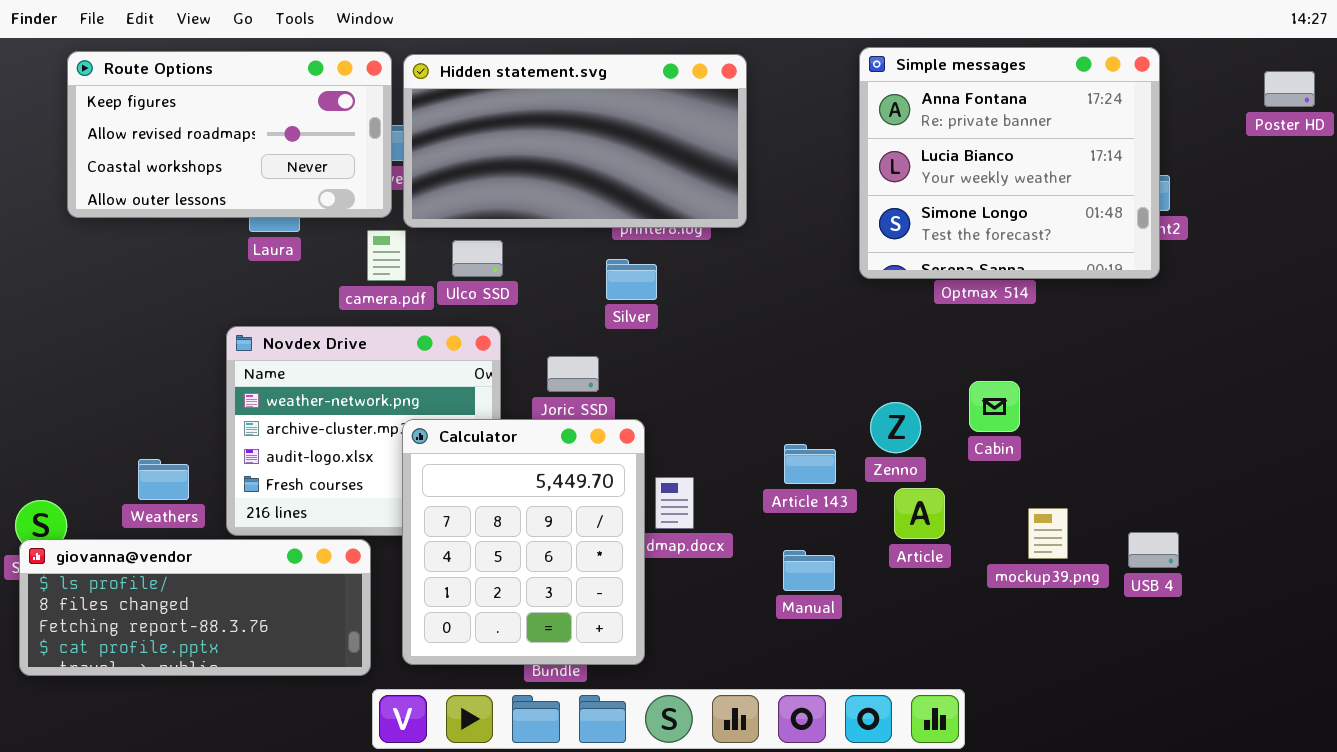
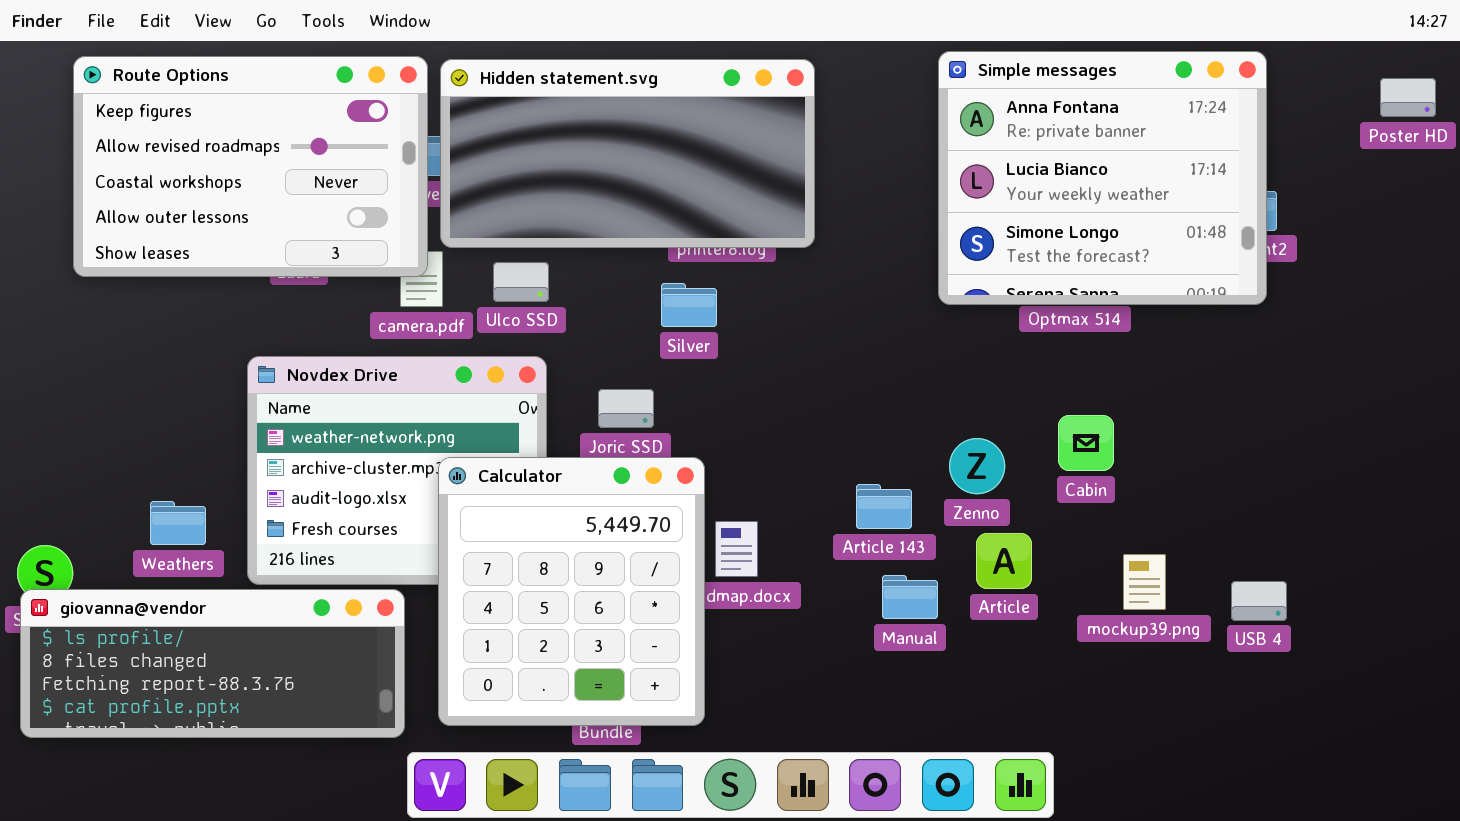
Route Options: [67,51,392,218] -> [73,56,428,277], resized
Manual: [783,550,835,591] -> [882,575,938,619], moved

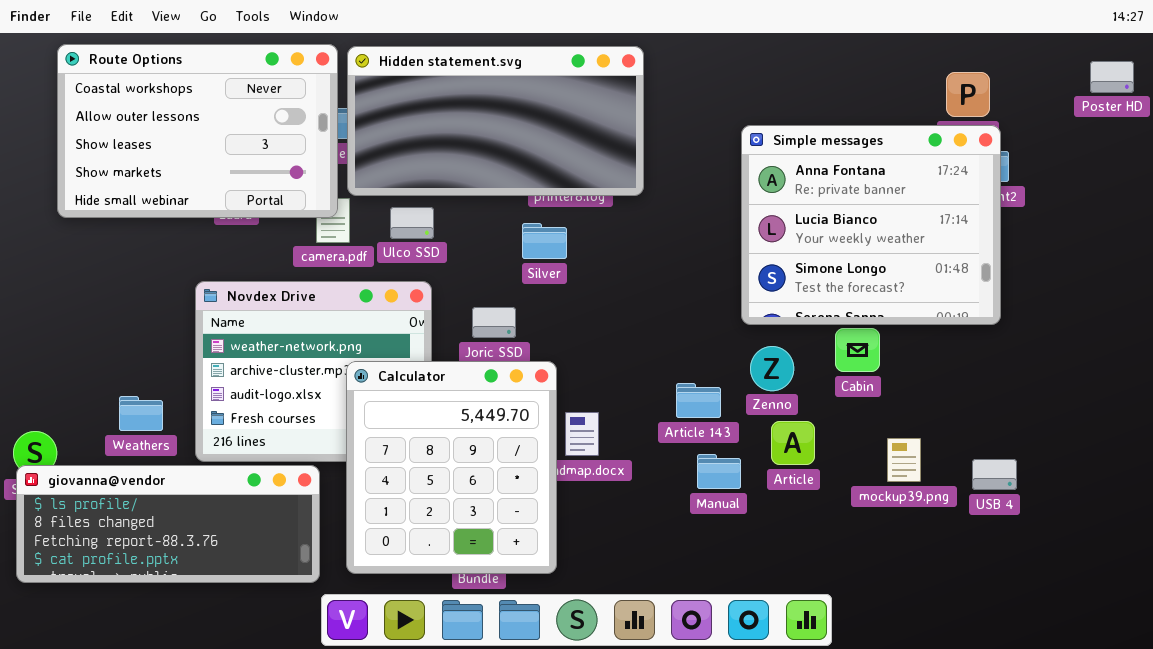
Simple messages: [938,51,1267,305] -> [741,125,1001,325], moved
Route Options: [73,56,428,277] -> [57,44,338,218], scrolled down 2 rows

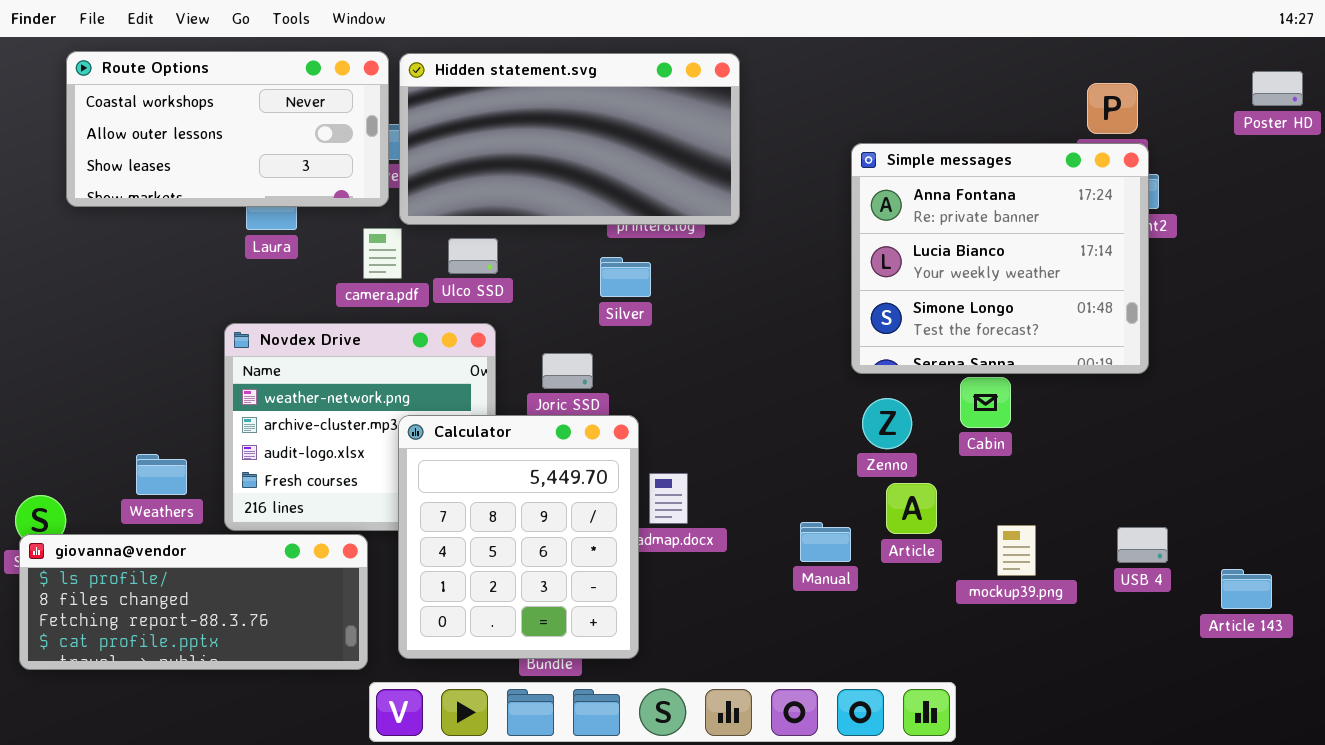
Route Options: [57,44,338,218] -> [66,51,389,207], resized
Article 143: [676,383,721,418] -> [1221,569,1272,609], moved
mockup39.png: [887,438,921,482] -> [997,525,1036,576], moved

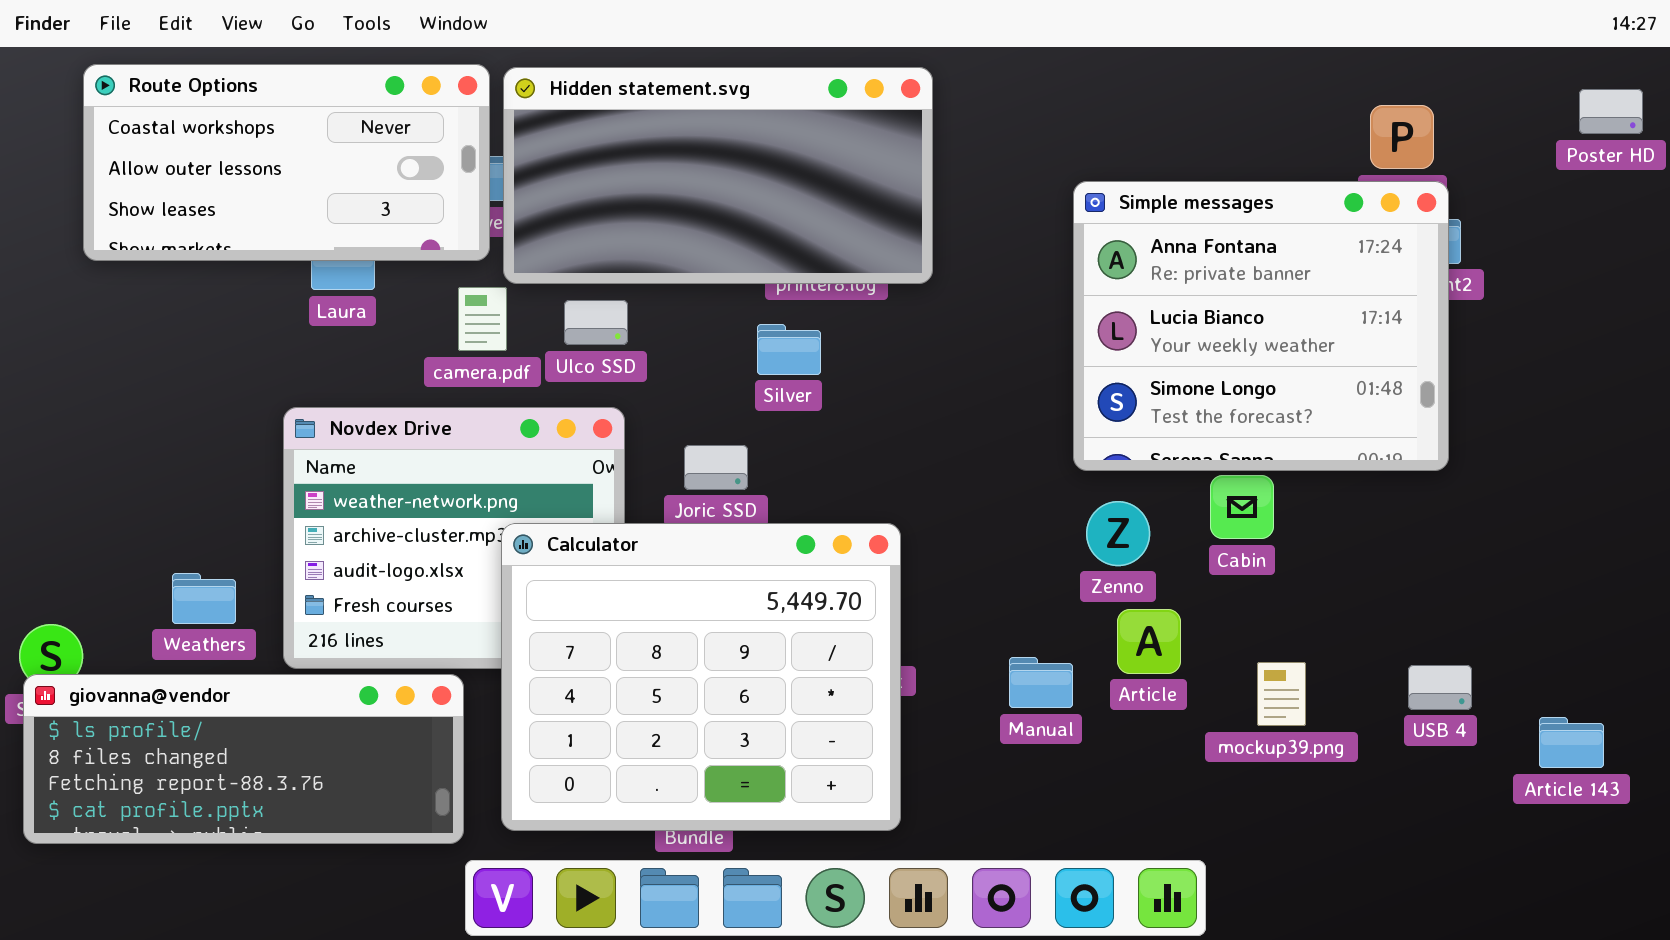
Calculator: [398,415,639,659] -> [501,523,901,831], resized

